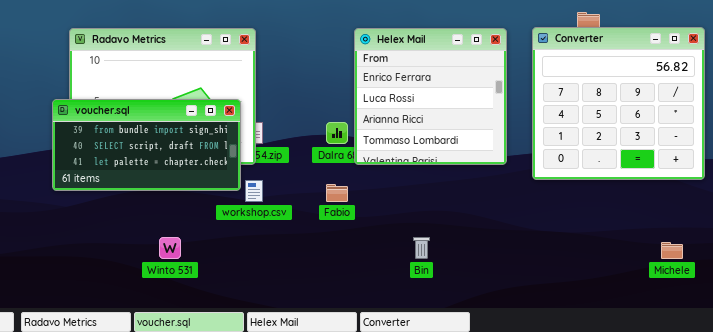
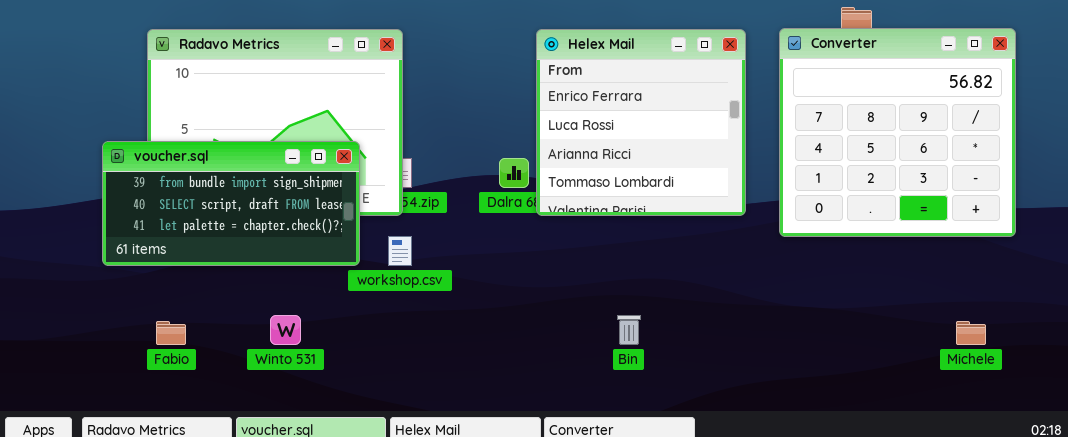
voucher.sql: [52,99,241,191] -> [102,141,360,266], moved
Fabio: [326,184,348,202] -> [156,321,186,345], moved

